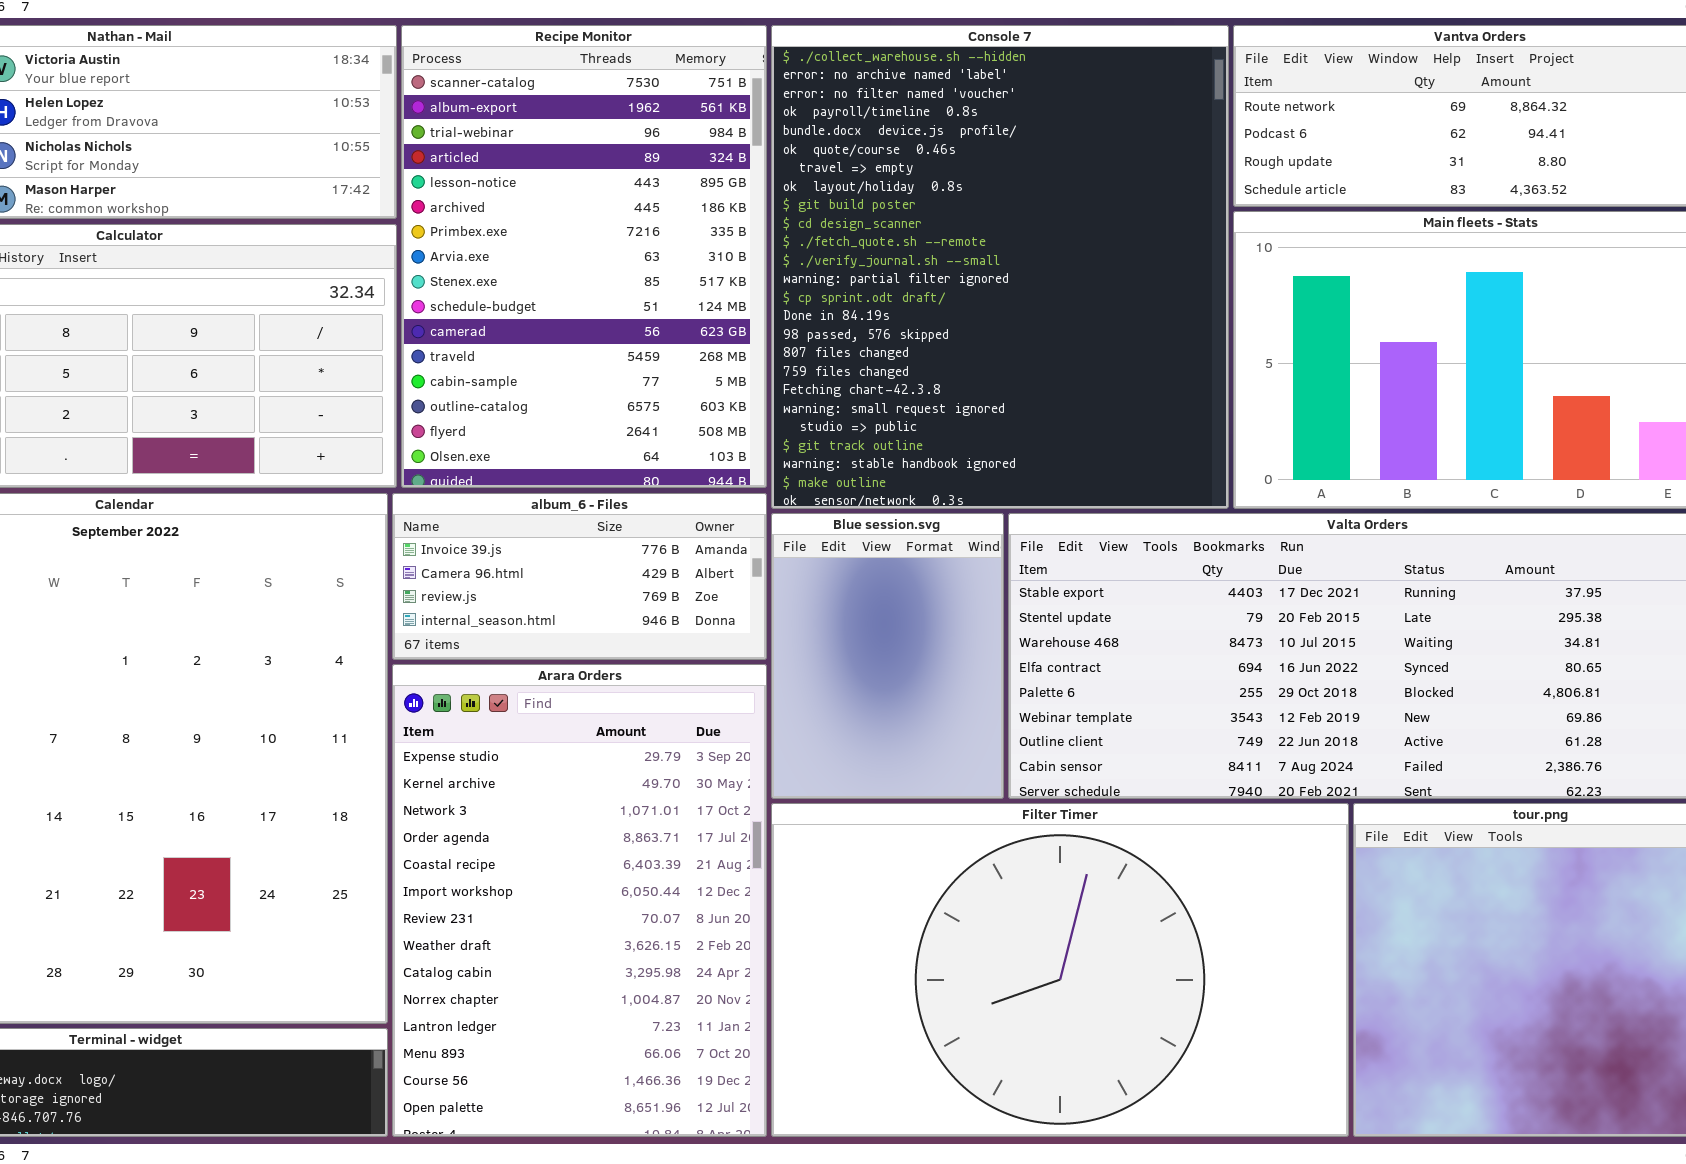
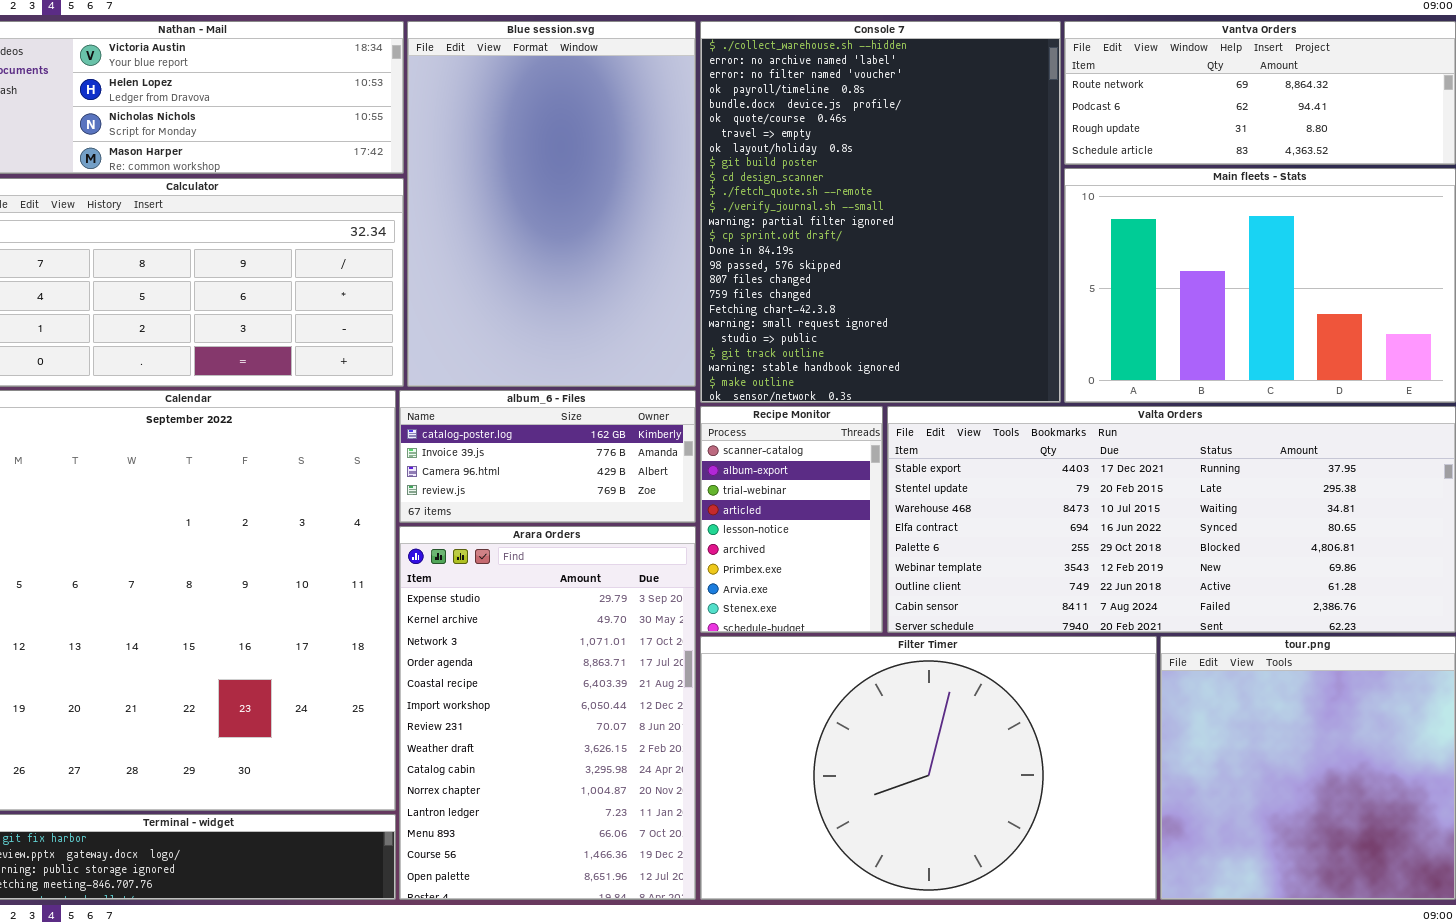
Recipe Monitor: [401,25,767,488] -> [700,406,883,633], moved, resized
album_6 - Files: [392,493,767,660] -> [399,390,696,523], scrolled up 1 row
Blue session.svg: [771,513,1004,799] -> [407,21,696,387], moved, resized

